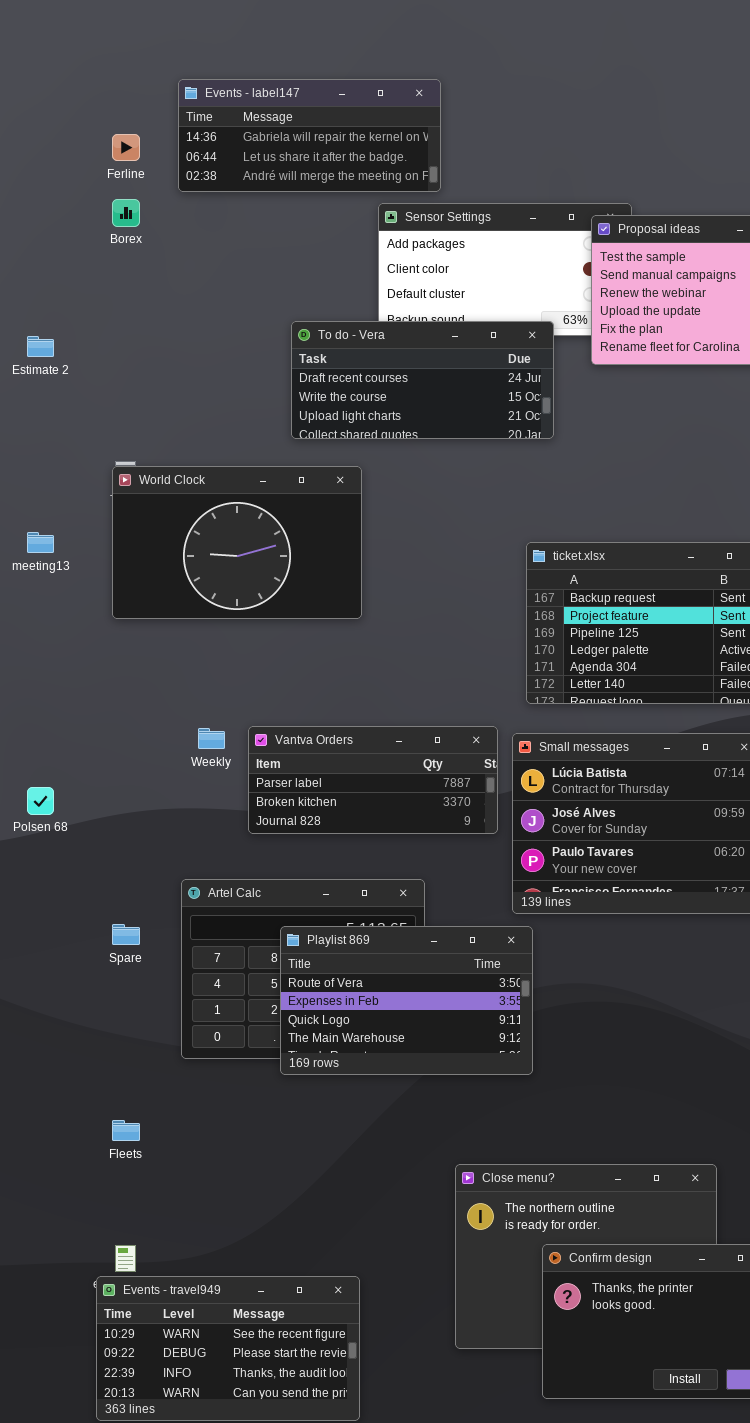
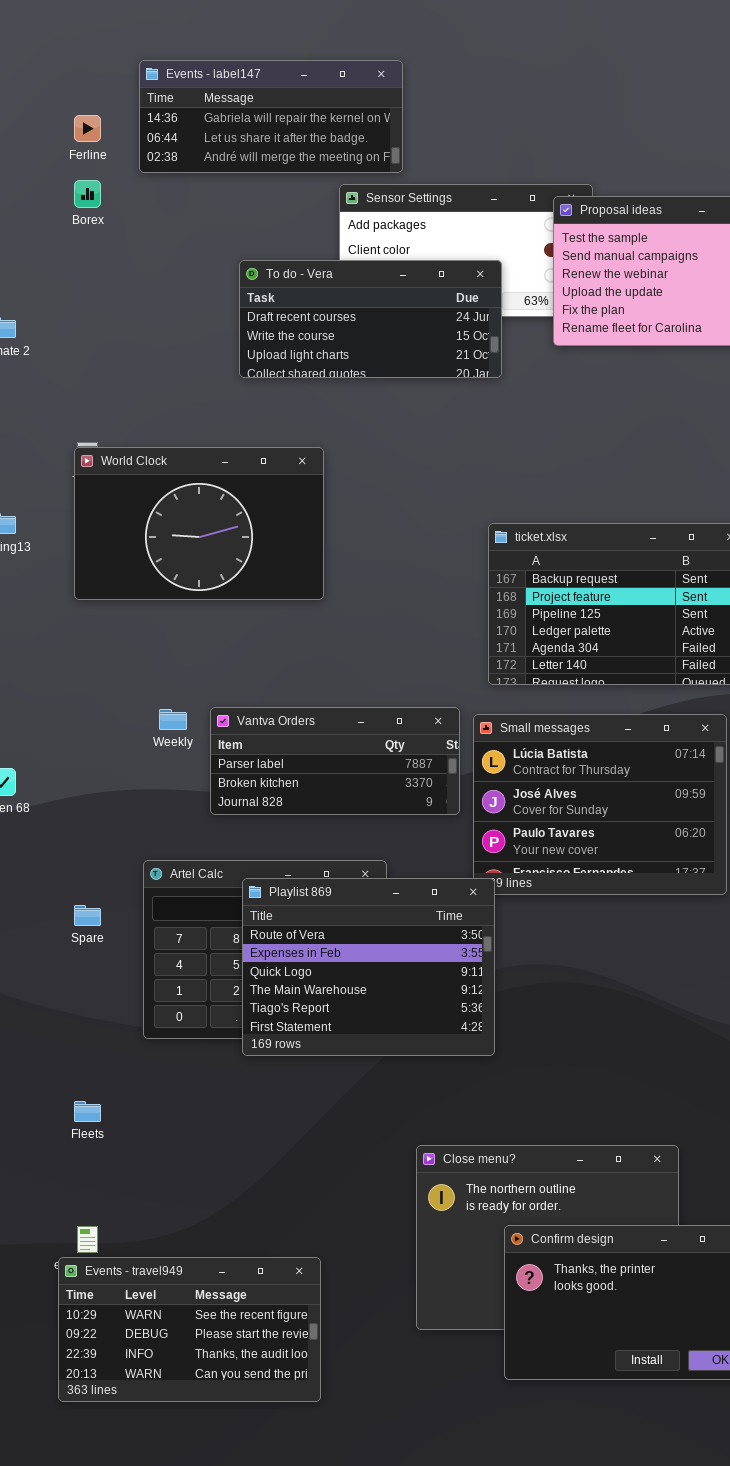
To do - Vera: [291,321,554,439] -> [239,260,502,378], moved
Playlist 869: [280,926,533,1075] -> [242,878,495,1056], resized

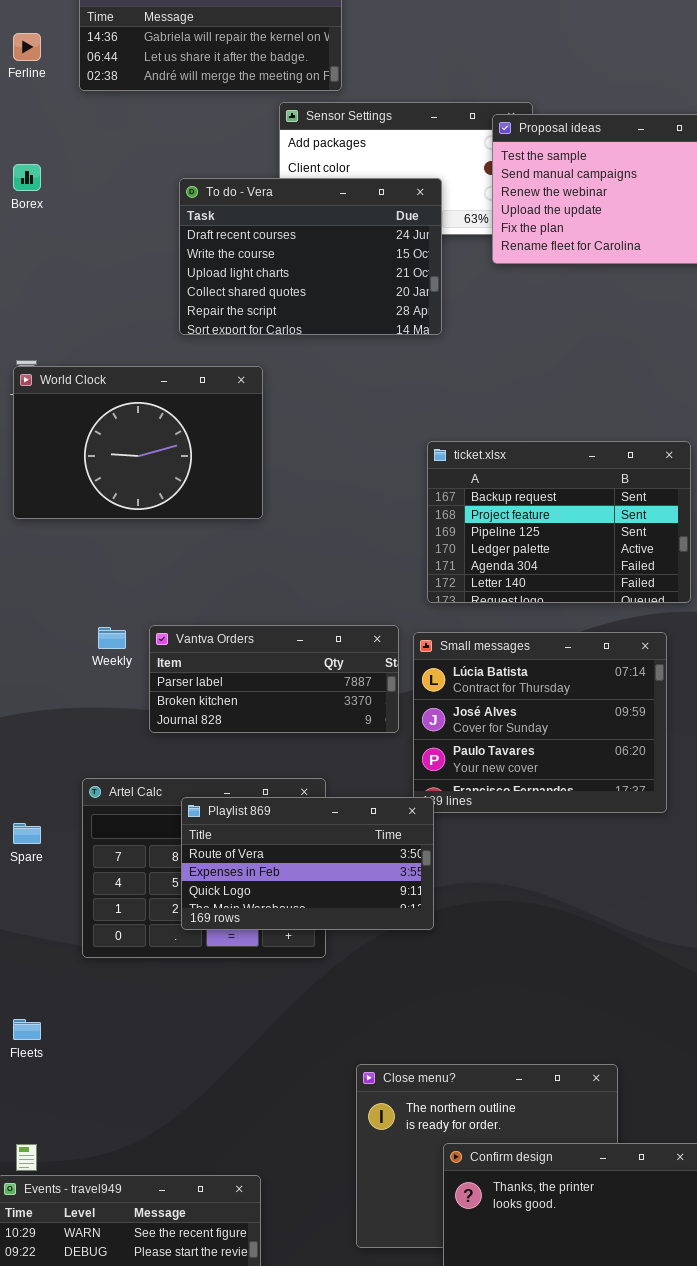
Borex: [74,180,101,208] -> [13,164,41,191], moved
To do - Vera: [239,260,502,378] -> [179,178,442,335], resized
Playlist 869: [242,878,495,1056] -> [181,797,434,930], resized

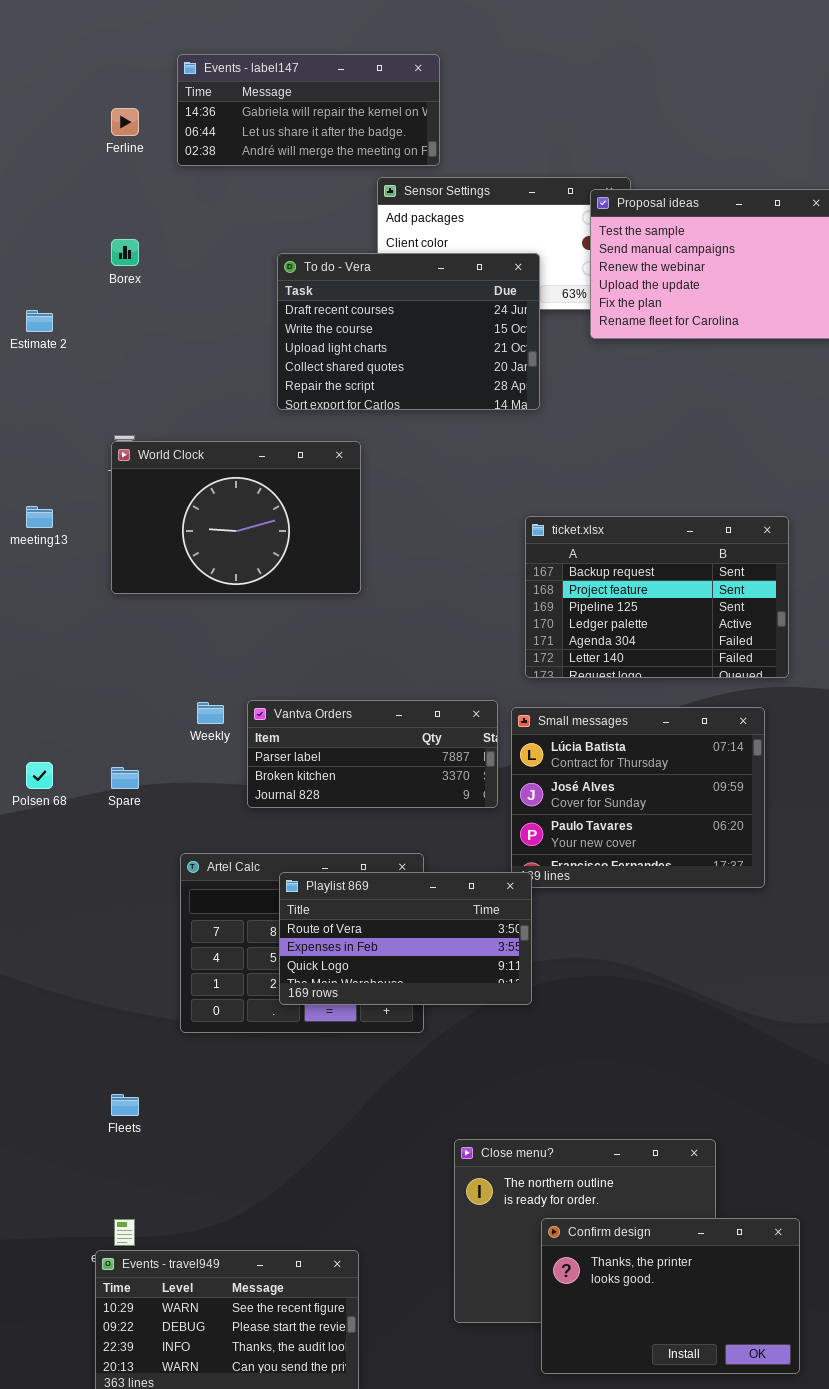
Spare: [13,823,41,844] -> [111,767,139,789], moved

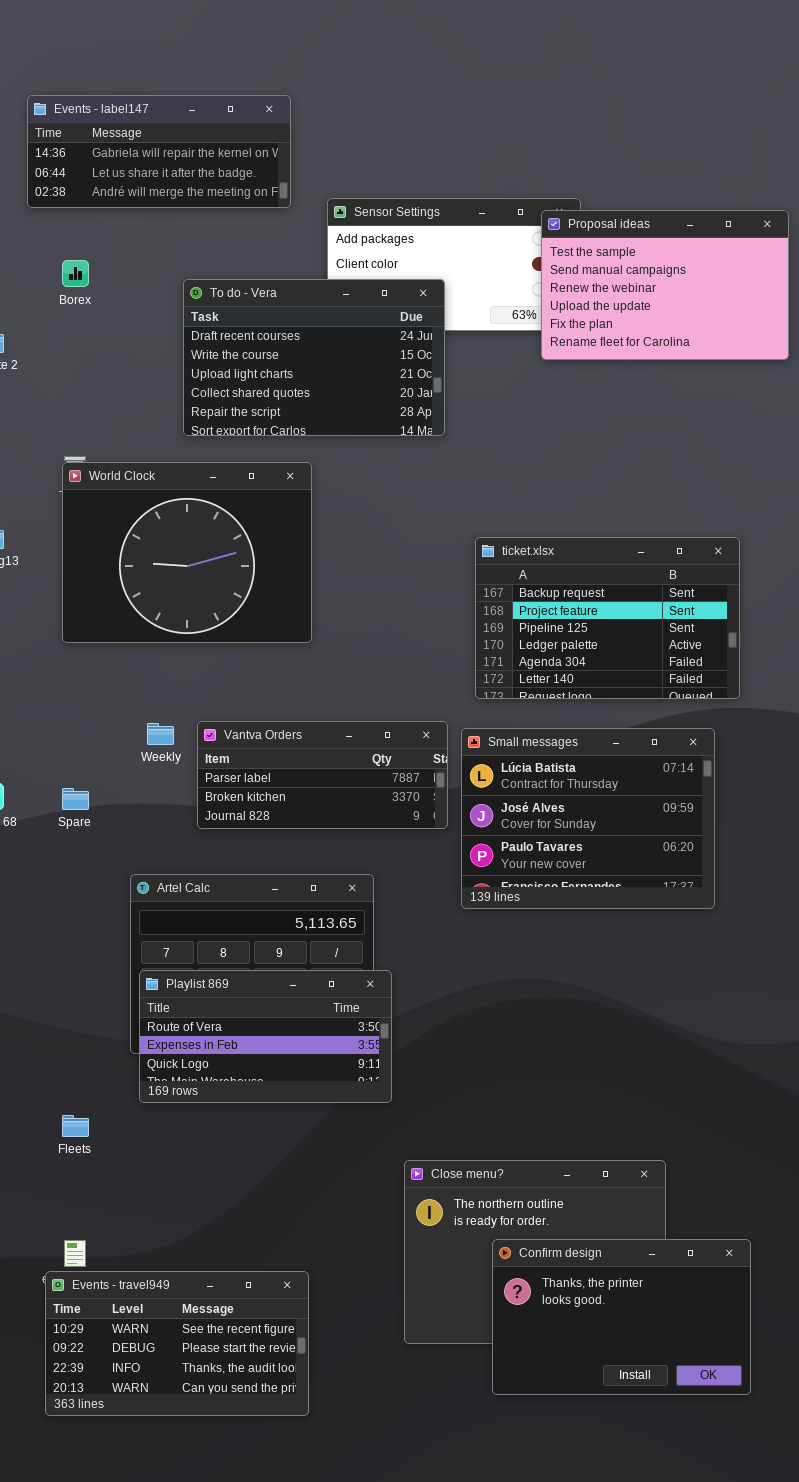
Events - label147: [177,54,440,166] -> [27,95,291,208], moved
To do - Vera: [277,253,540,410] -> [183,279,445,436], moved
World Clock: [111,441,361,594] -> [62,462,312,643], resized
Playlist 869: [279,872,532,1005] -> [139,970,392,1103], moved

